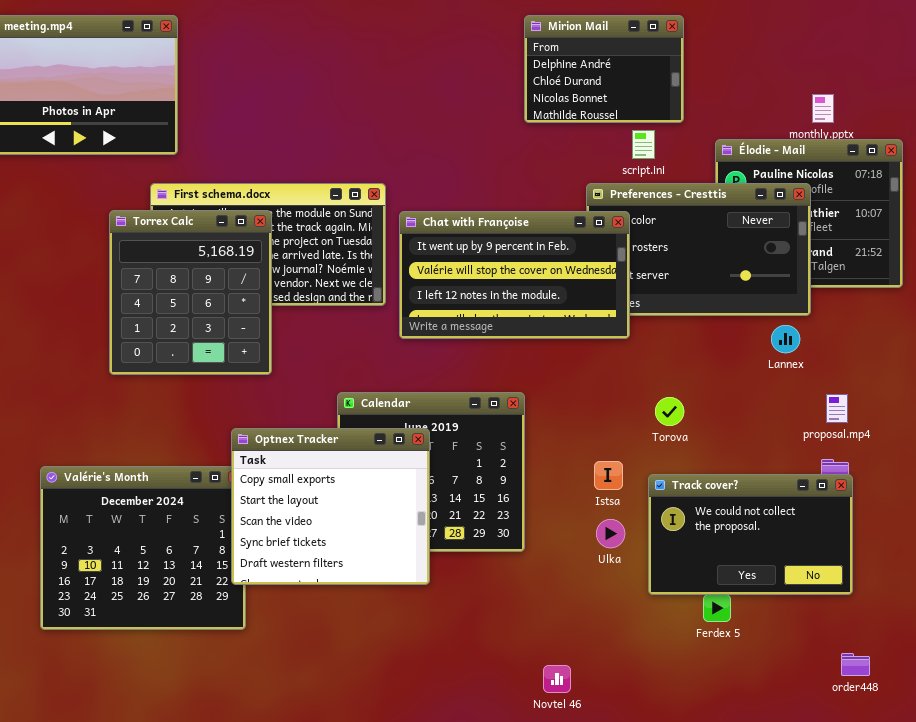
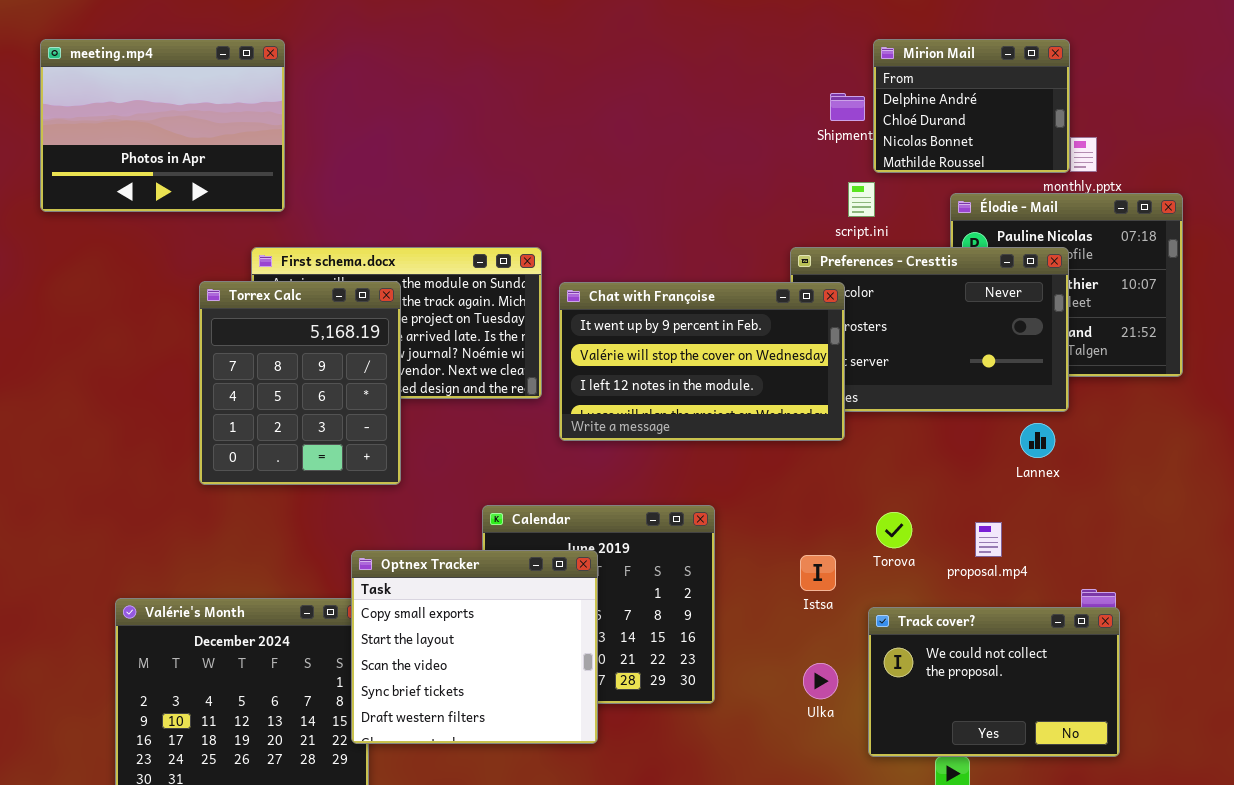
Mirion Mail: [524,15,684,123] -> [873,39,1070,173], moved
proposal.mp4: [826,394,848,423] -> [975,522,1002,557], moved
Istsa: [594,461,623,490] -> [800,555,836,591], moved

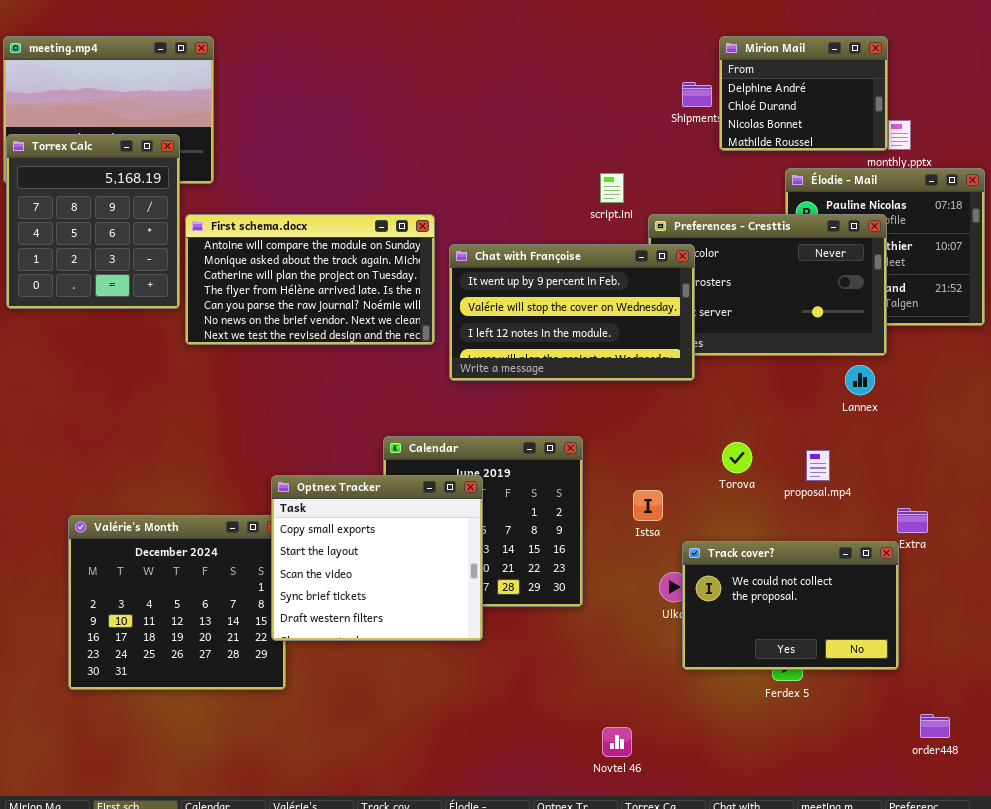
script.ini: [848,182,875,217] -> [600,173,624,203], moved
Torrex Calc: [199,281,401,485] -> [6,134,180,309], moved
Istsa: [800,555,836,591] -> [633,490,663,521], moved
Track cover?: [868,607,1120,757] -> [682,541,899,670], moved

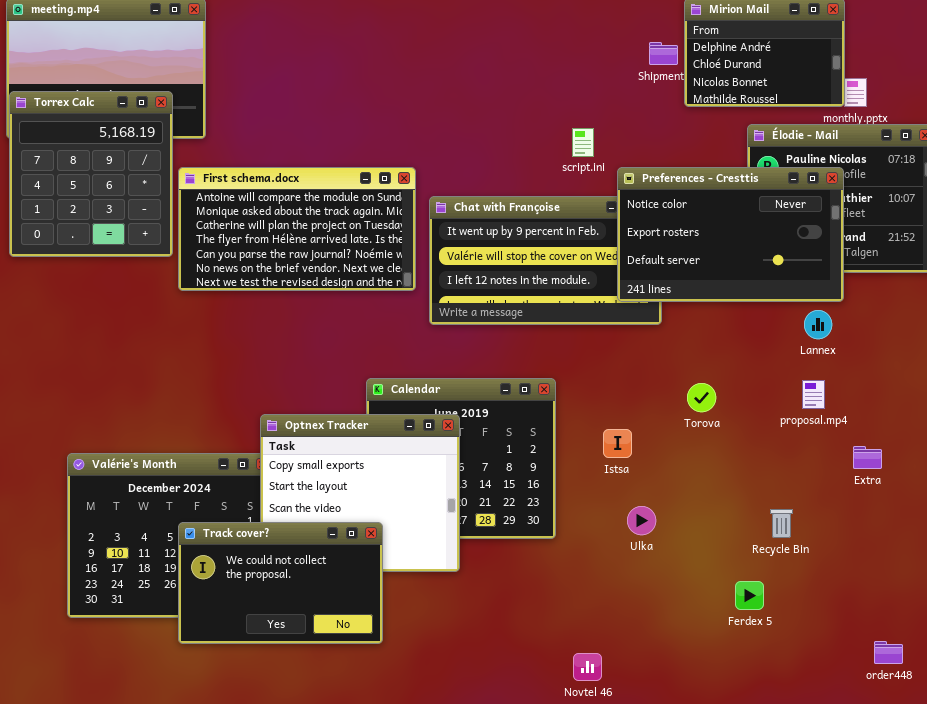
Preferences - Cresttis: [648,214,887,356] -> [617,167,844,302], raised
proposal.mp4: [806,450,830,481] -> [802,380,825,409], moved
Track cover?: [682,541,899,670] -> [178,522,383,644], moved

